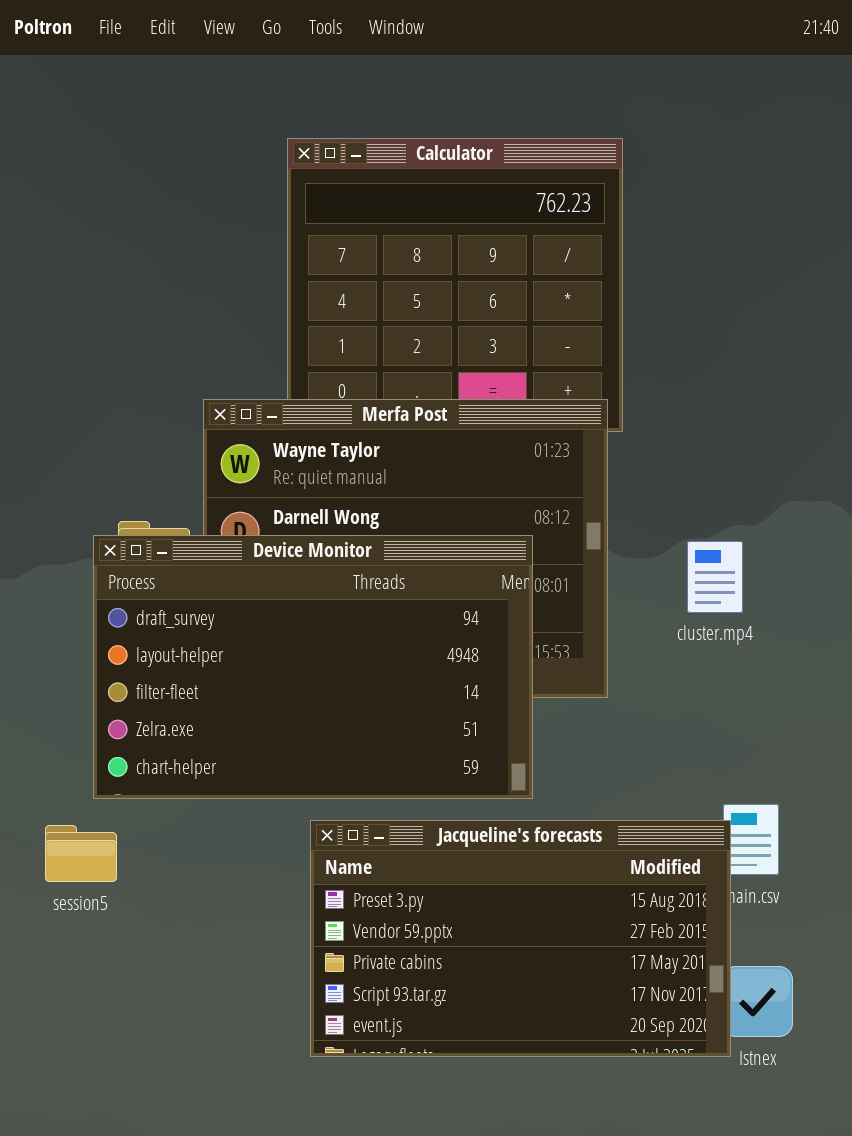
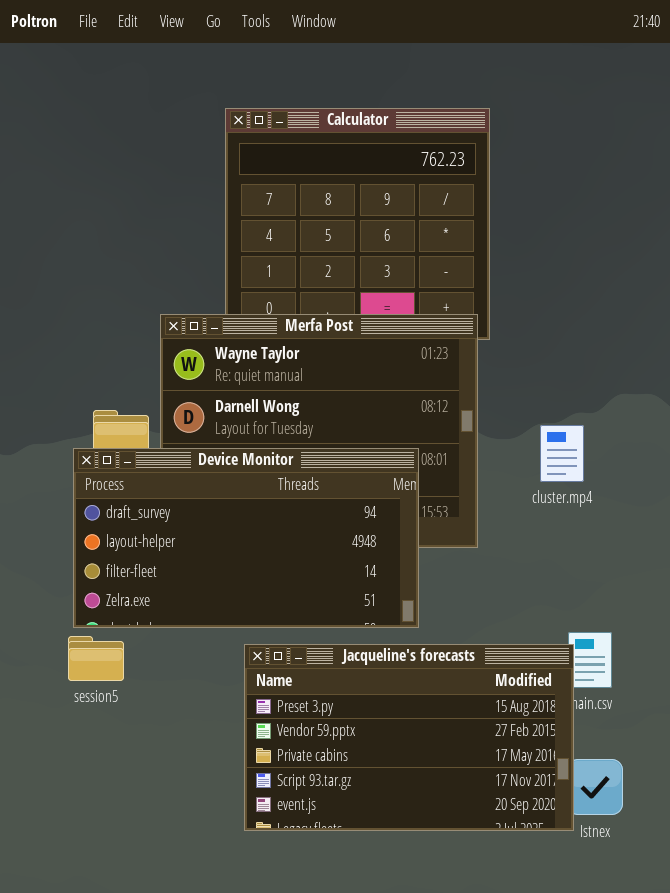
Device Monitor: [93,535,533,799] -> [73,448,419,628], resized
session5: [45,825,117,882] -> [68,636,124,681], moved

